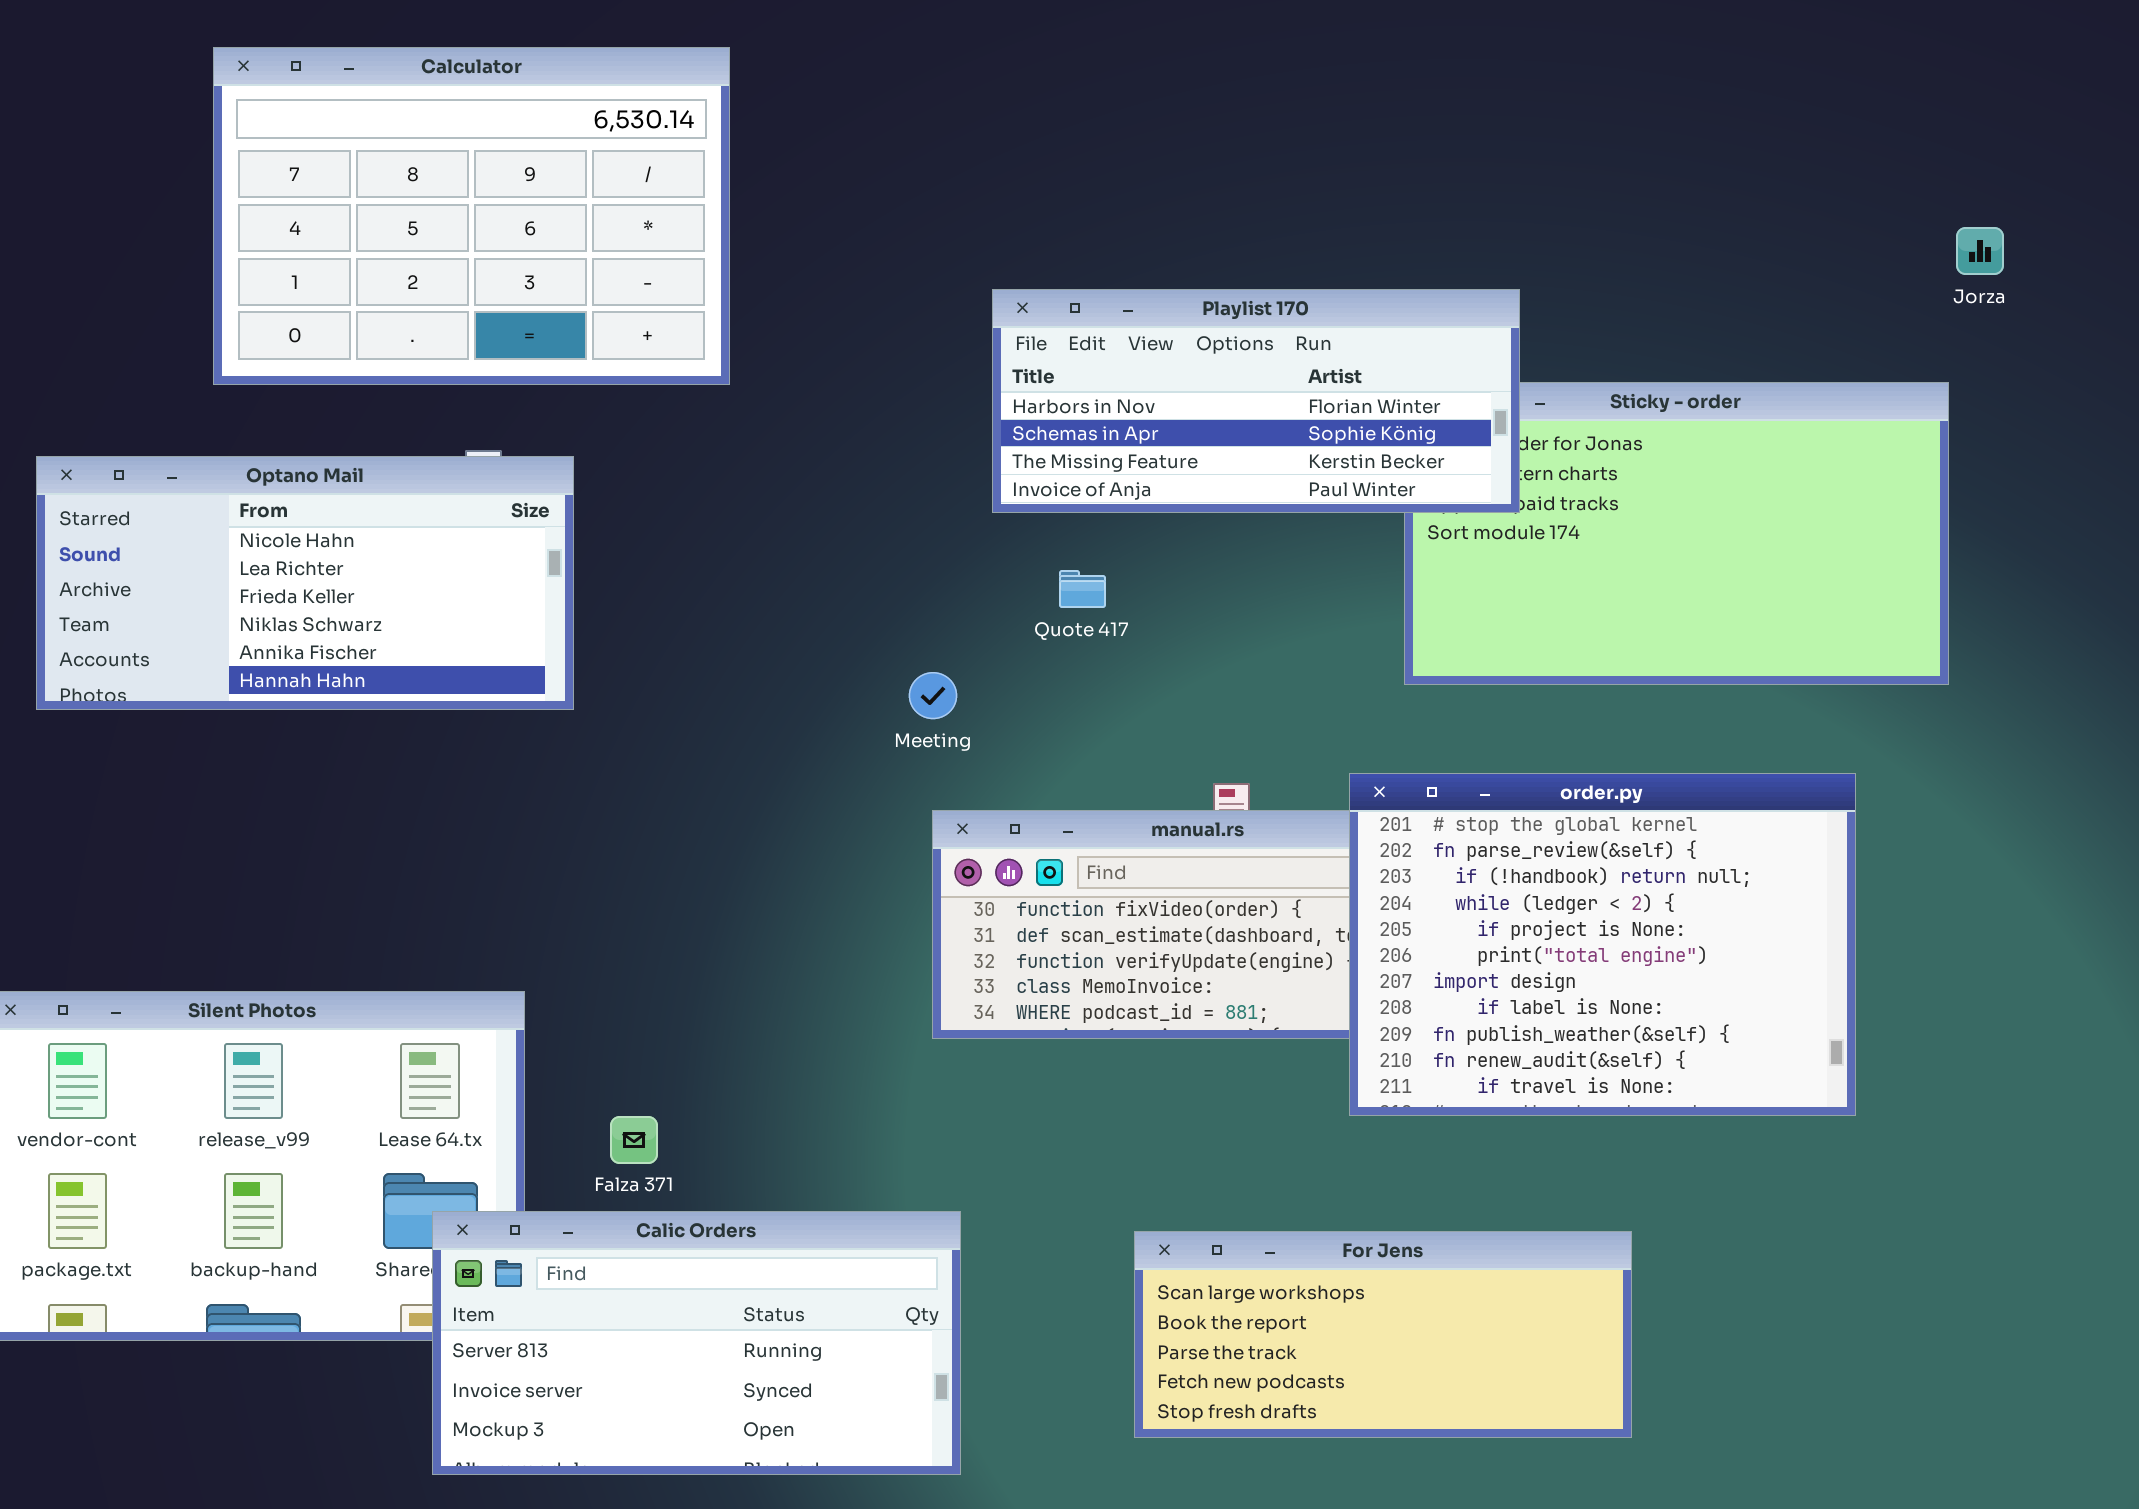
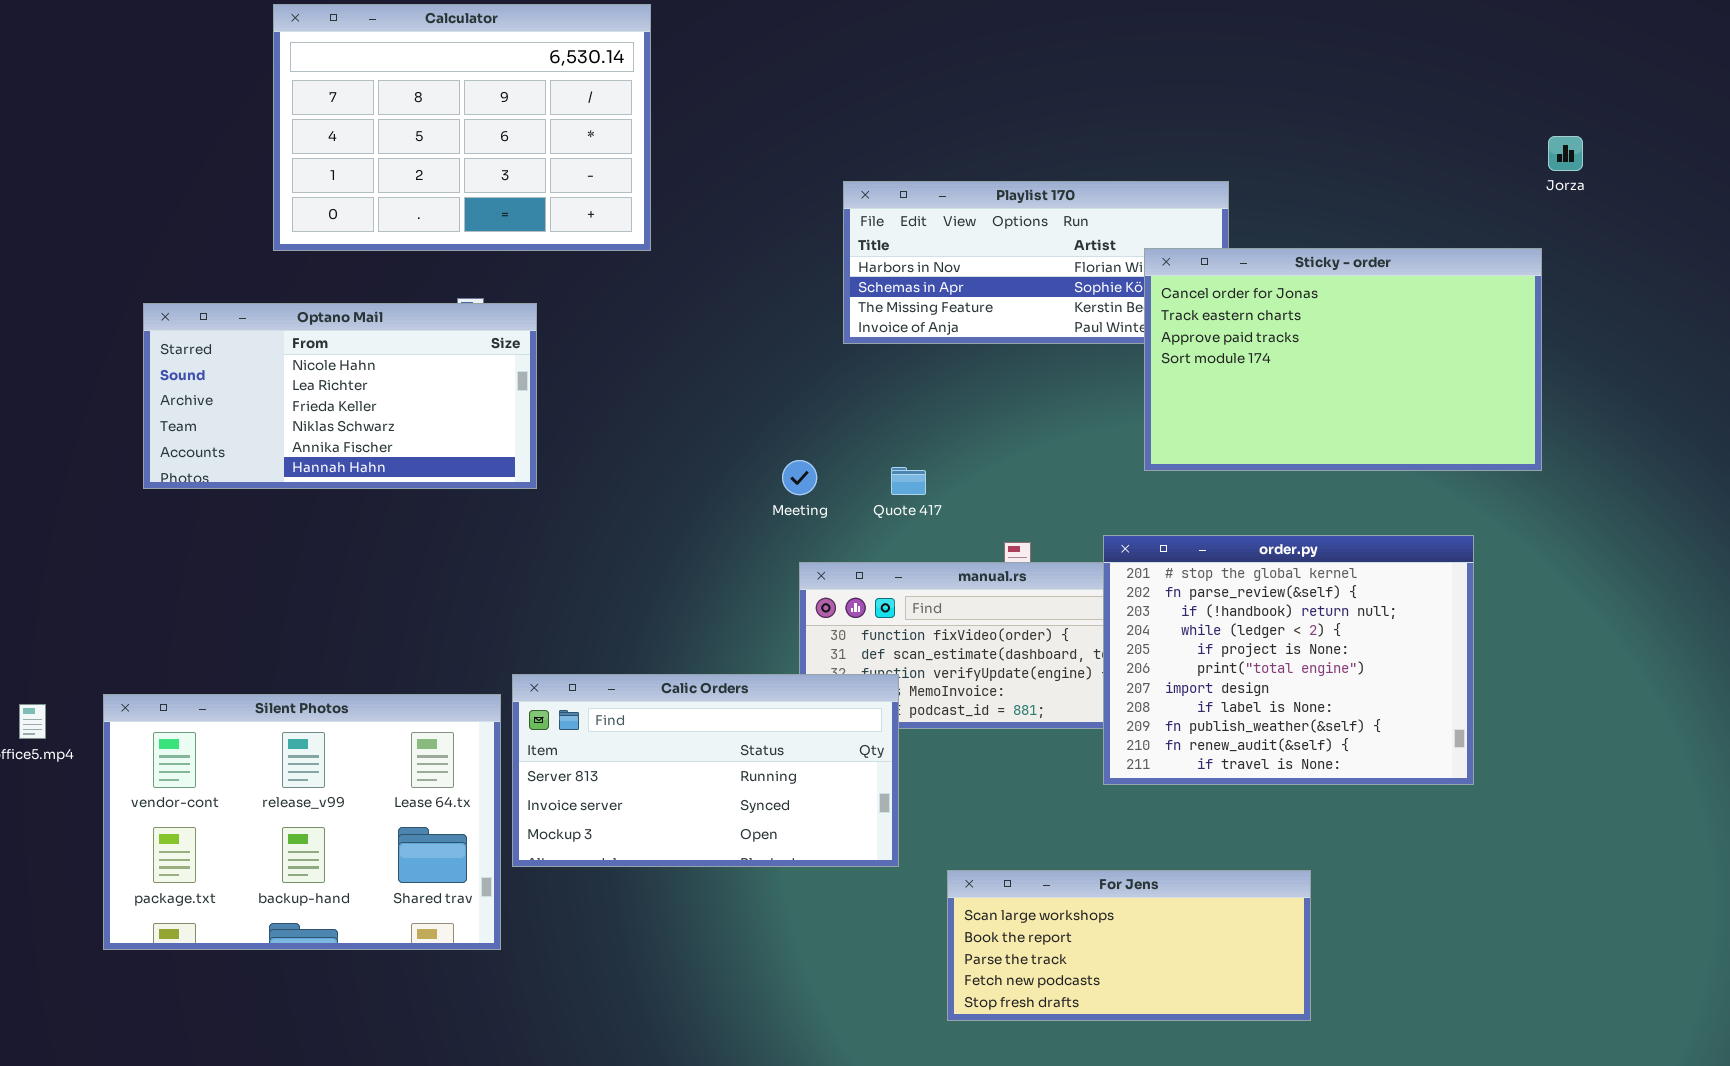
Sticky - order: [1404,382,1949,685] -> [1144,248,1542,471], raised
Quote 417: [1059,570,1106,608] -> [891,467,926,495], moved
Calic Orders: [432,1211,961,1475] -> [512,674,899,867], moved

